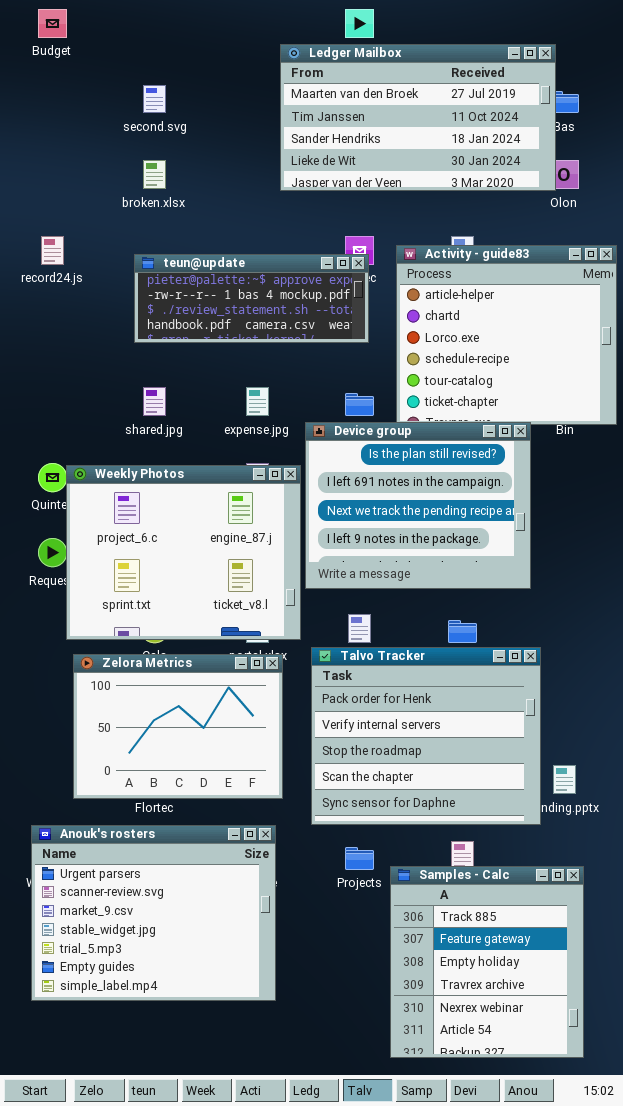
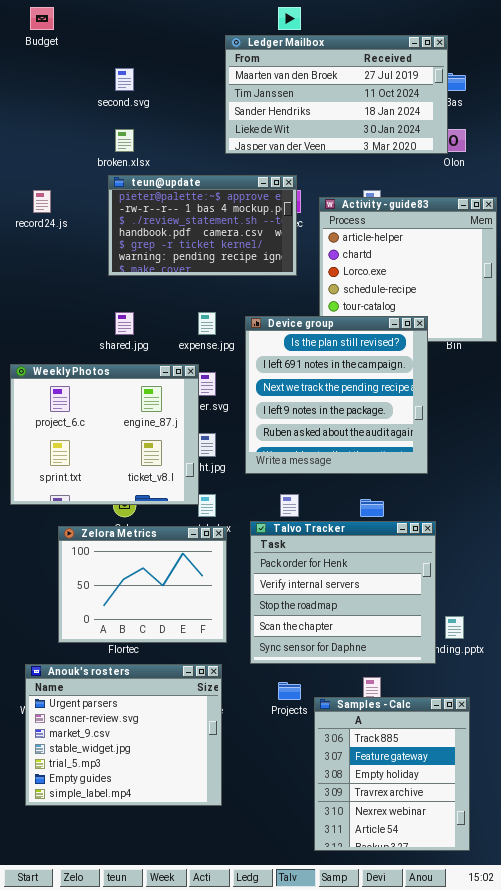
teun@update: [134,254,369,343] -> [108,175,297,276], resized
Device group: [305,422,531,589] -> [245,316,428,474], resized
Weekly Photos: [66,465,301,640] -> [10,364,199,505], moved

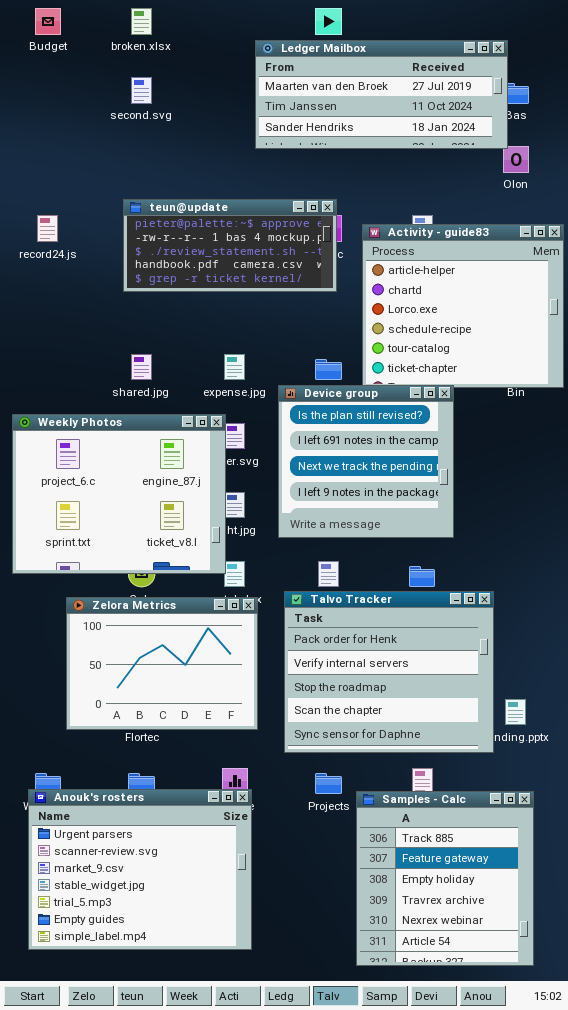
Ledger Mailbox: [225,35,448,154] -> [255,40,508,149], resized
broken.xlsx: [115,129,134,152] -> [131,8,152,35], moved
teun@update: [108,175,297,276] -> [123,199,337,292], resized
Device group: [245,316,428,474] -> [278,385,454,538], resized
Anouk's rosters: [25,664,222,806] -> [28,789,252,950], moved

